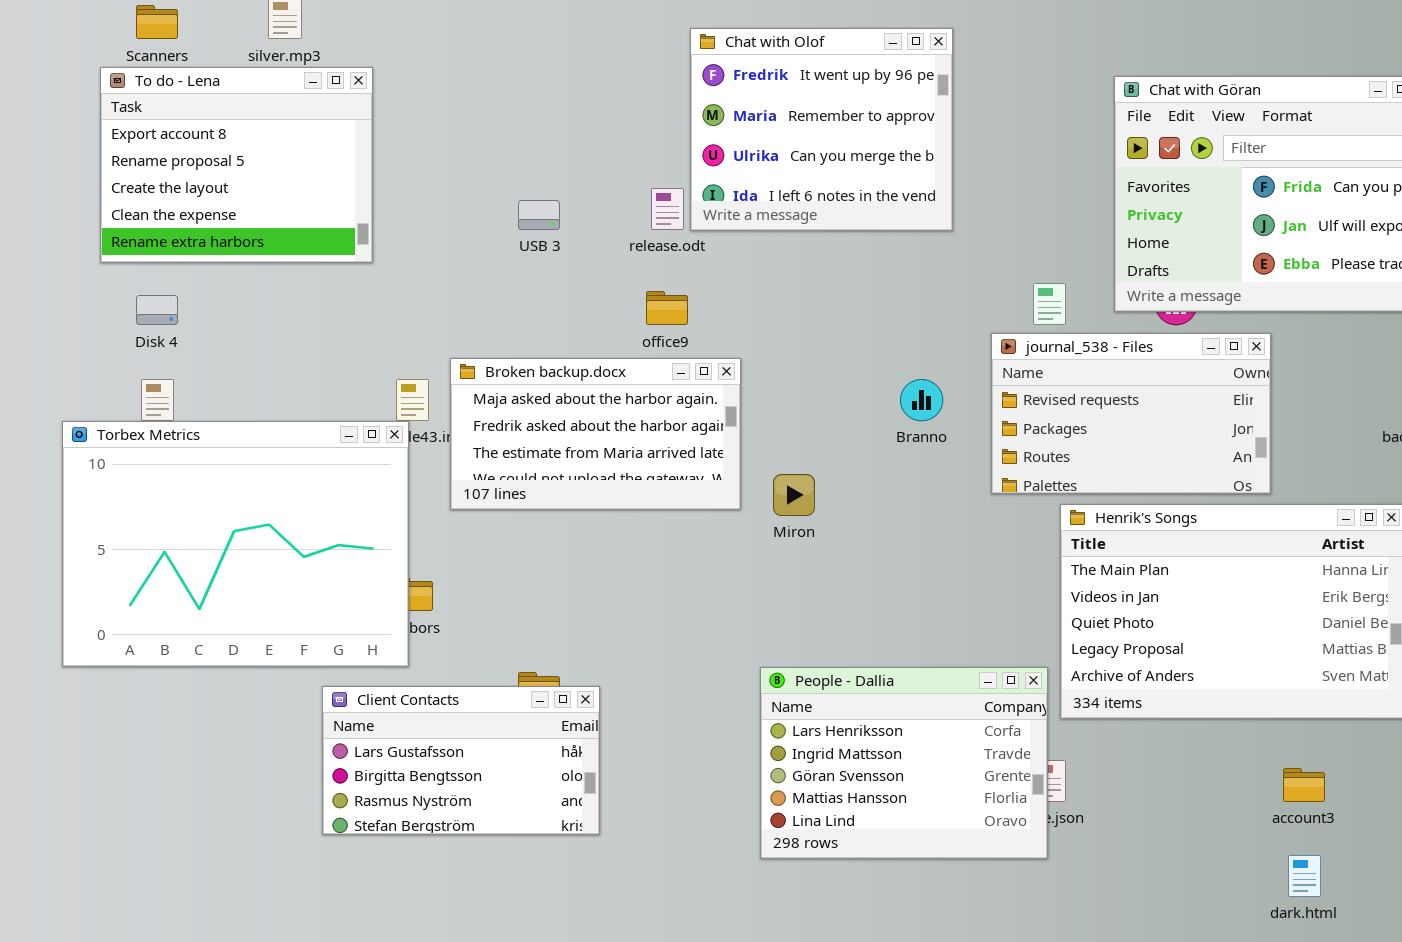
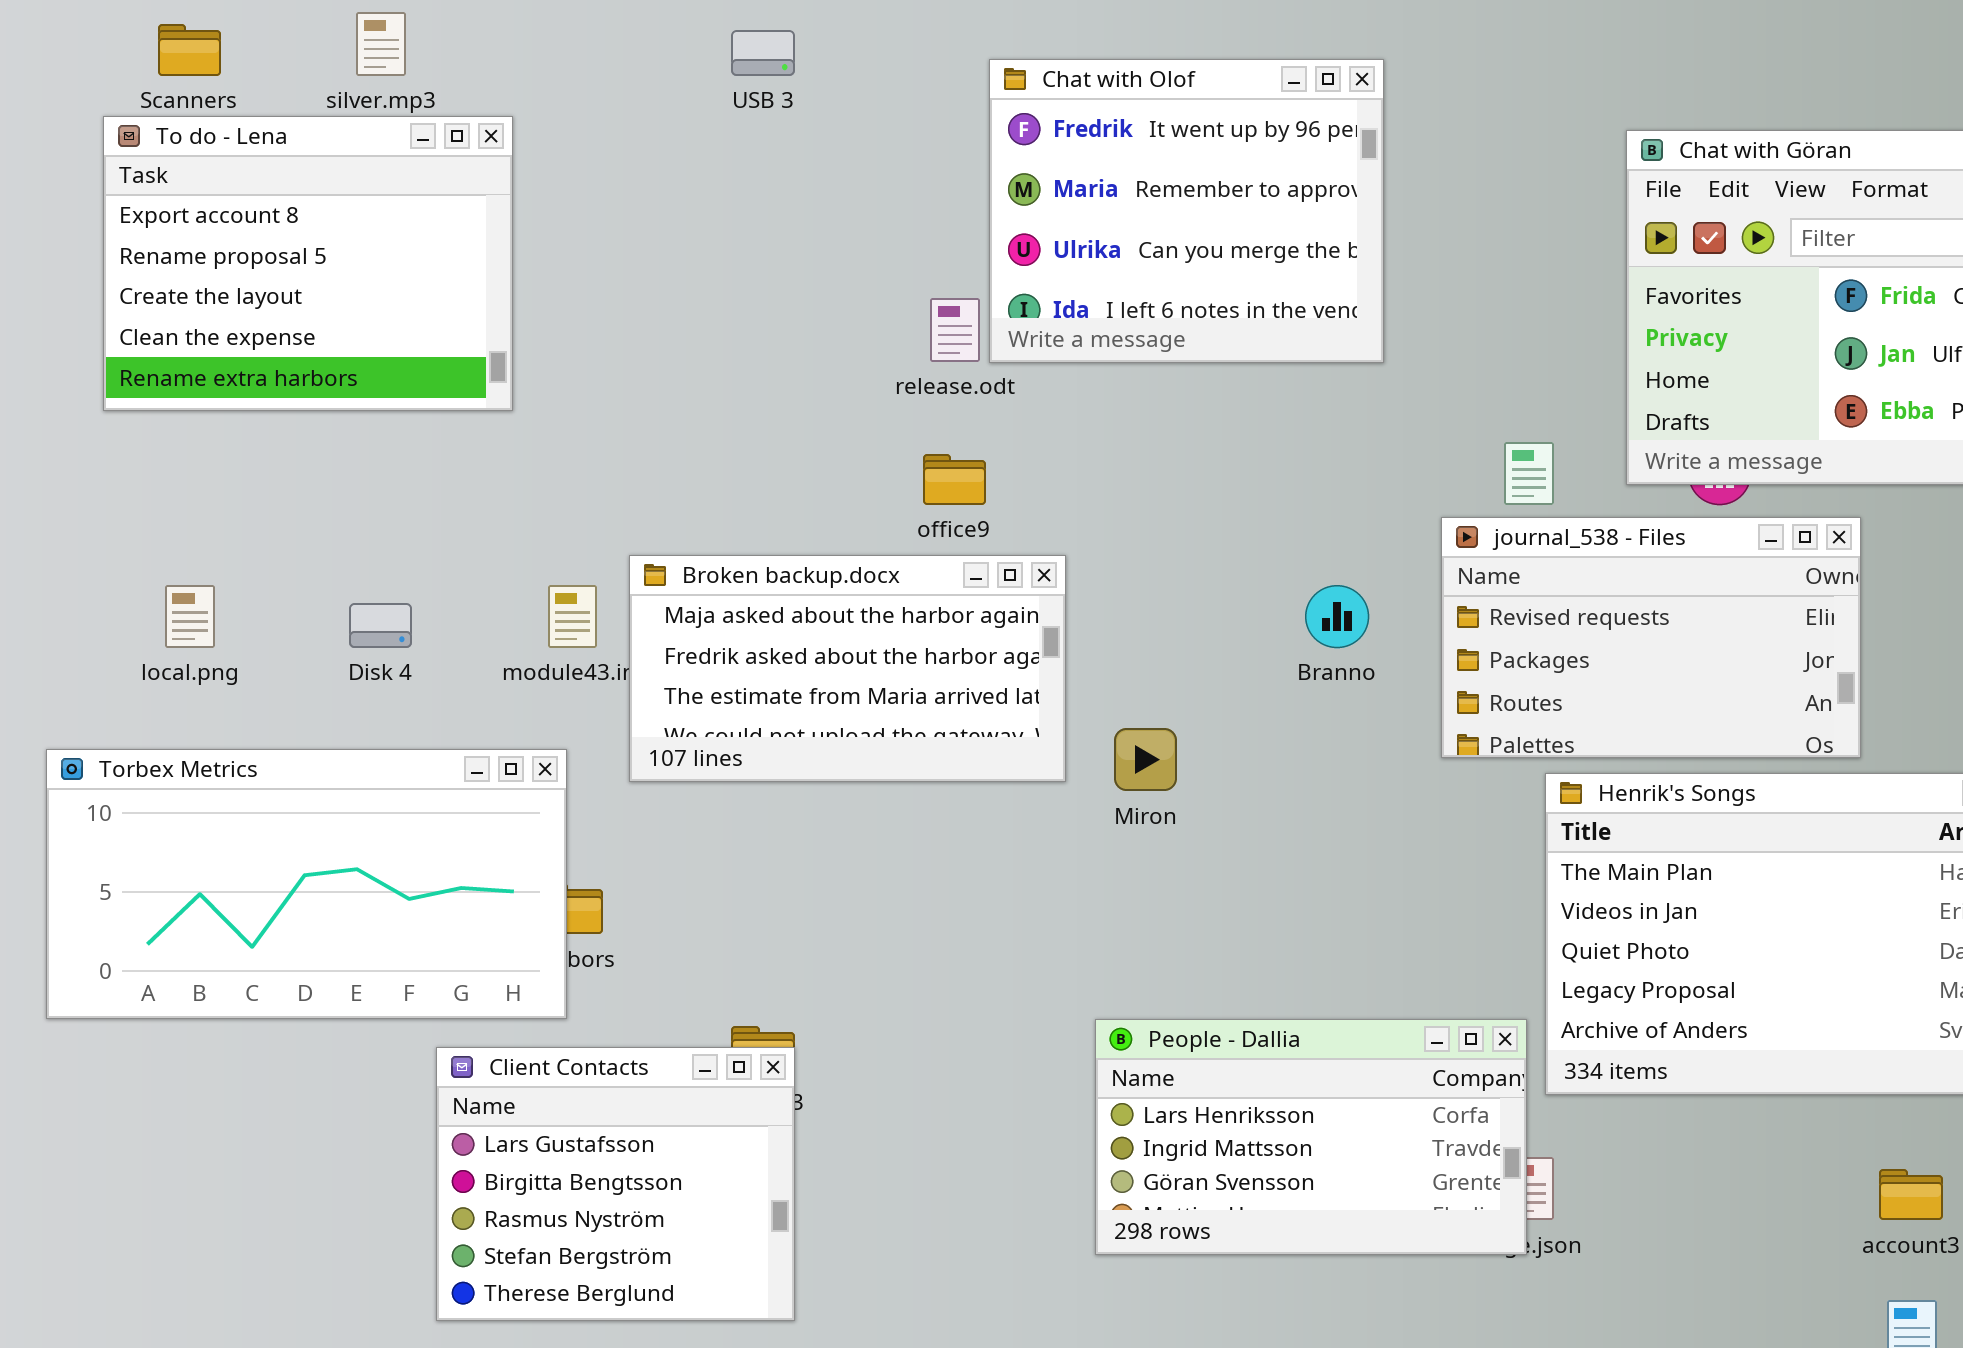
USB 3: [518,200,560,230] -> [731,30,795,76], moved
Disk 4: [136,295,178,325] -> [349,603,412,648], moved
Torbex Metrics: [62,421,409,667] -> [46,749,567,1019], resized
People - Dallia: [760,667,1048,859] -> [1095,1019,1527,1255], resized
Client Contacts: [322,686,600,835] -> [436,1047,795,1321], resized

